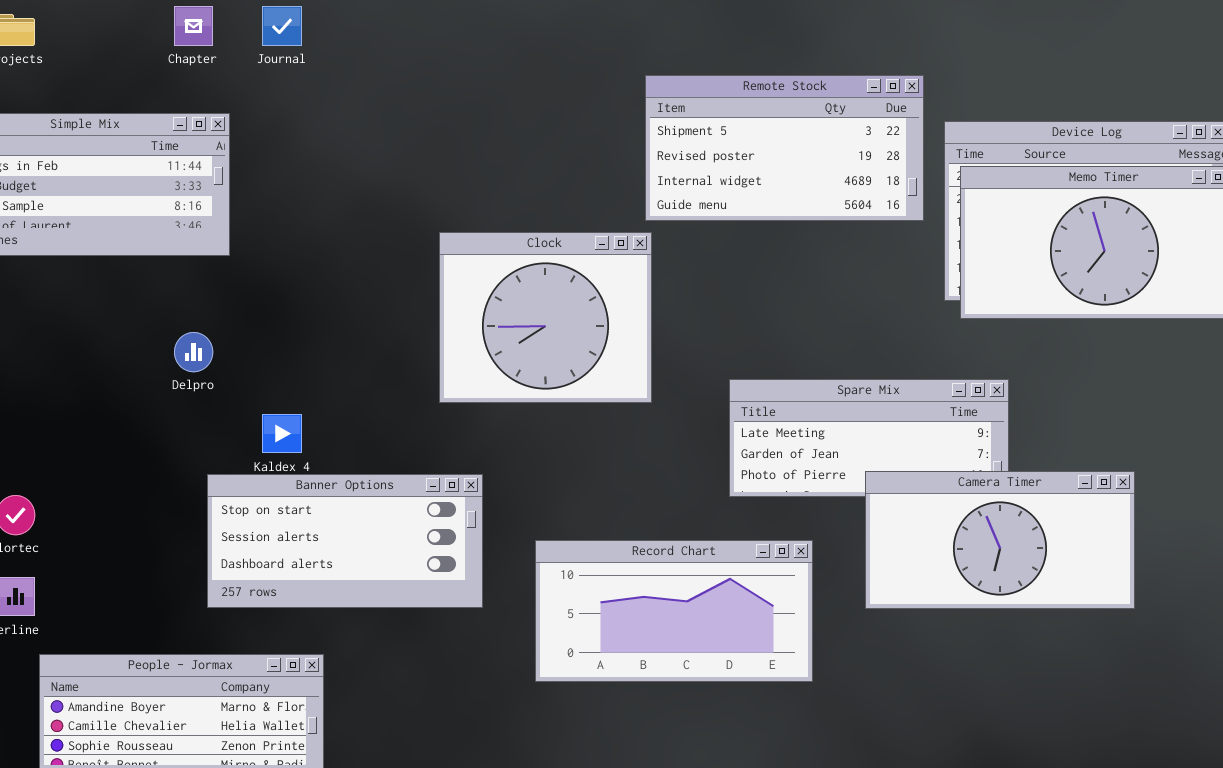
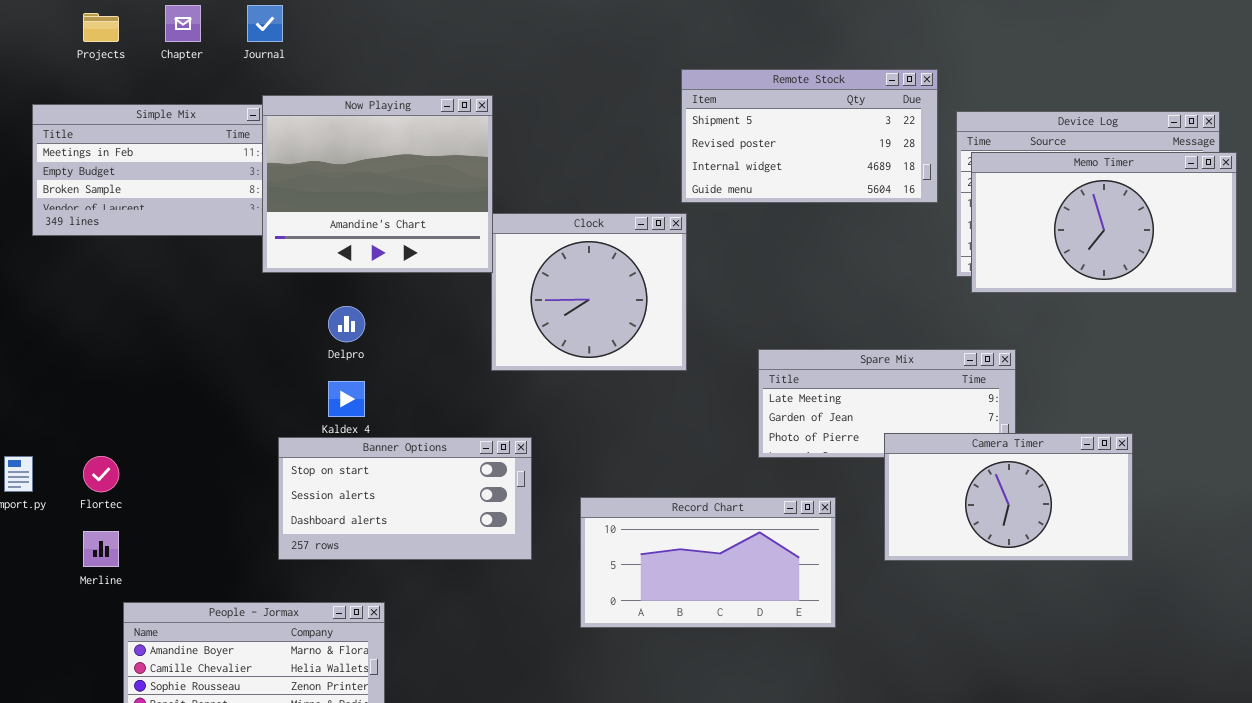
Chapter: [174,6,213,46] -> [165,5,201,42], moved
Journal: [262,6,302,46] -> [247,5,283,42], moved
Now Playing: none -> [262,95,493,273], opened
Delpro: [174,332,213,372] -> [328,306,365,342], moved

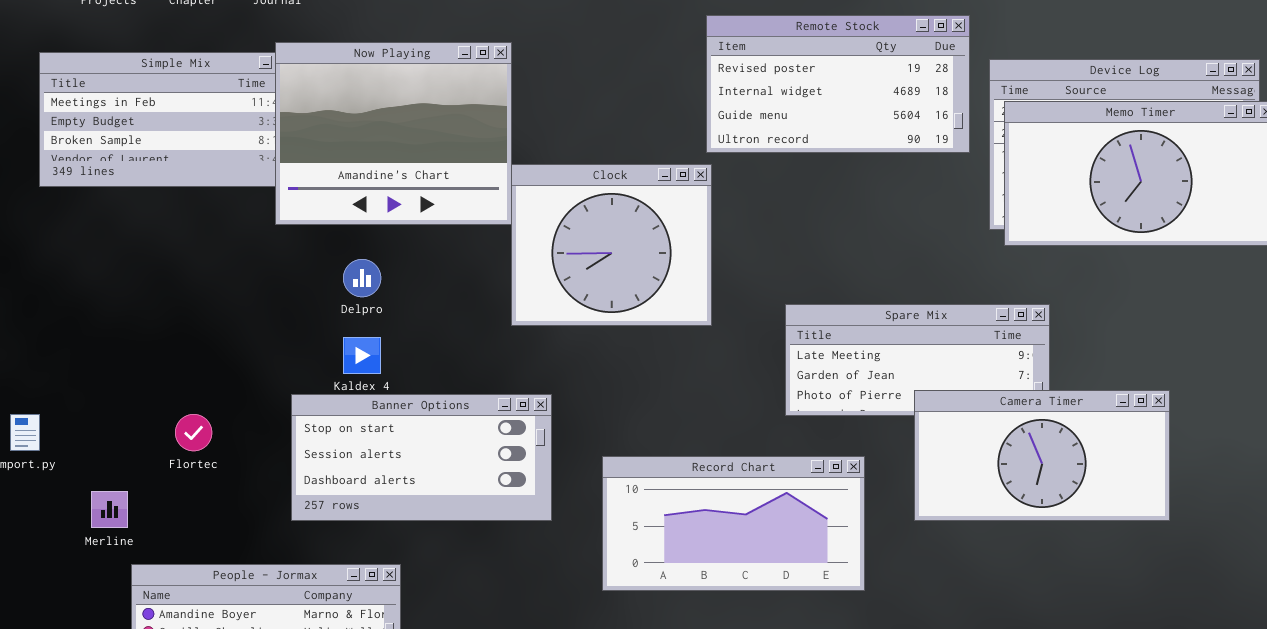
Remote Stock: [681,69,938,203] -> [706,15,970,153], scrolled down 1 row
Flortec: [83,456,119,492] -> [175,414,212,451], moved

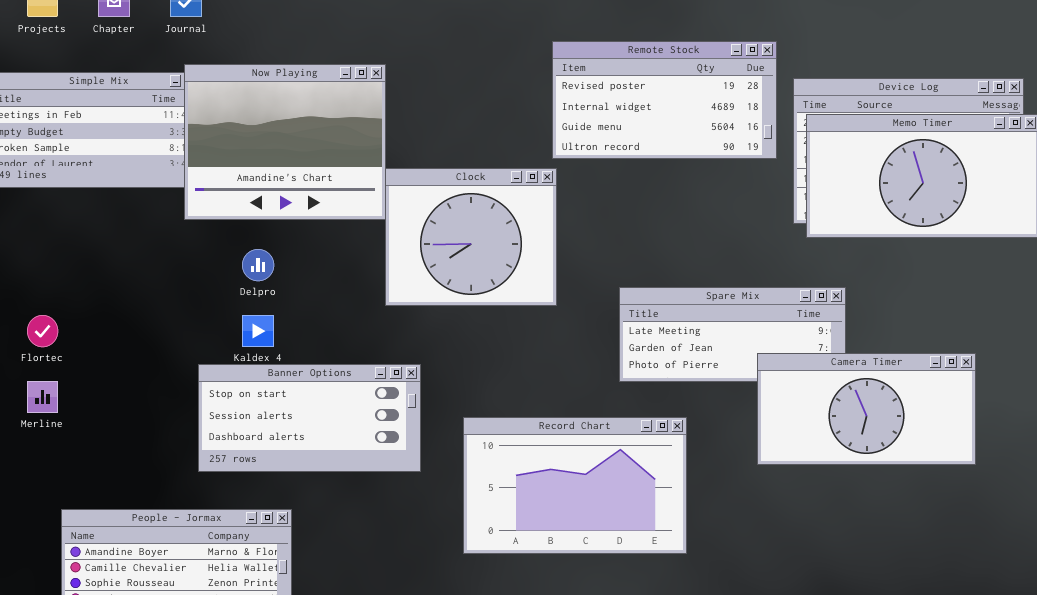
Camera Timer: [914,390,1170,521] -> [757,353,976,465], moved
Flortec: [175,414,212,451] -> [27,315,58,347], moved
Record Chart: [602,456,865,591] -> [463,417,687,554], resized
Merline: [91,491,128,528] -> [27,381,58,413], moved

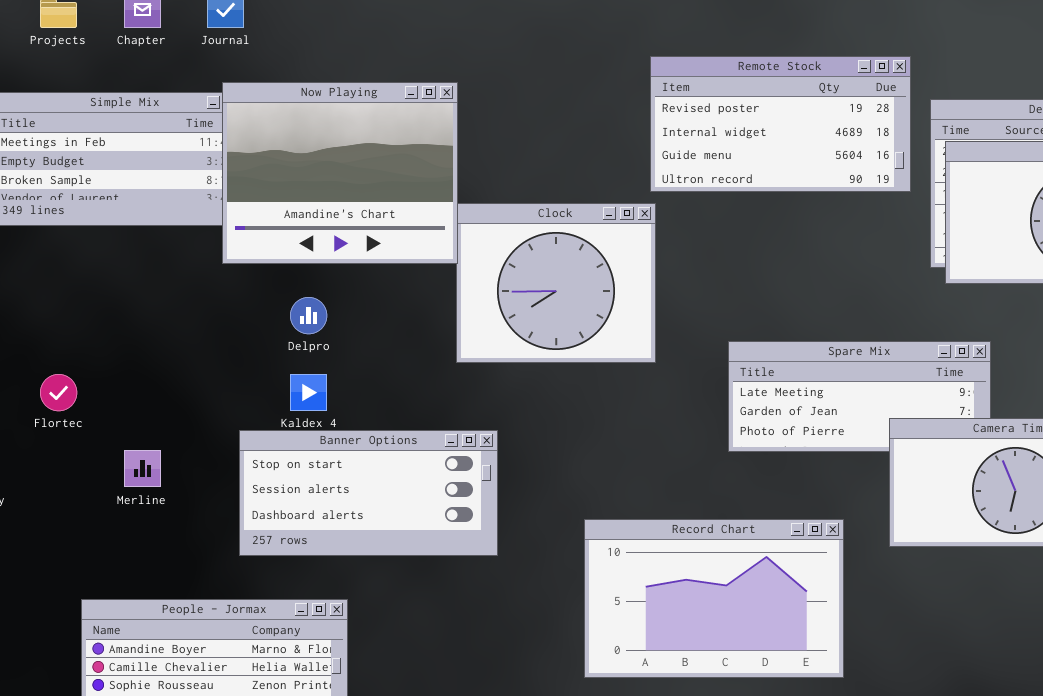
Merline: [27,381,58,413] -> [124,450,161,487], moved
Record Chart: [463,417,687,554] -> [584,519,844,678], moved

